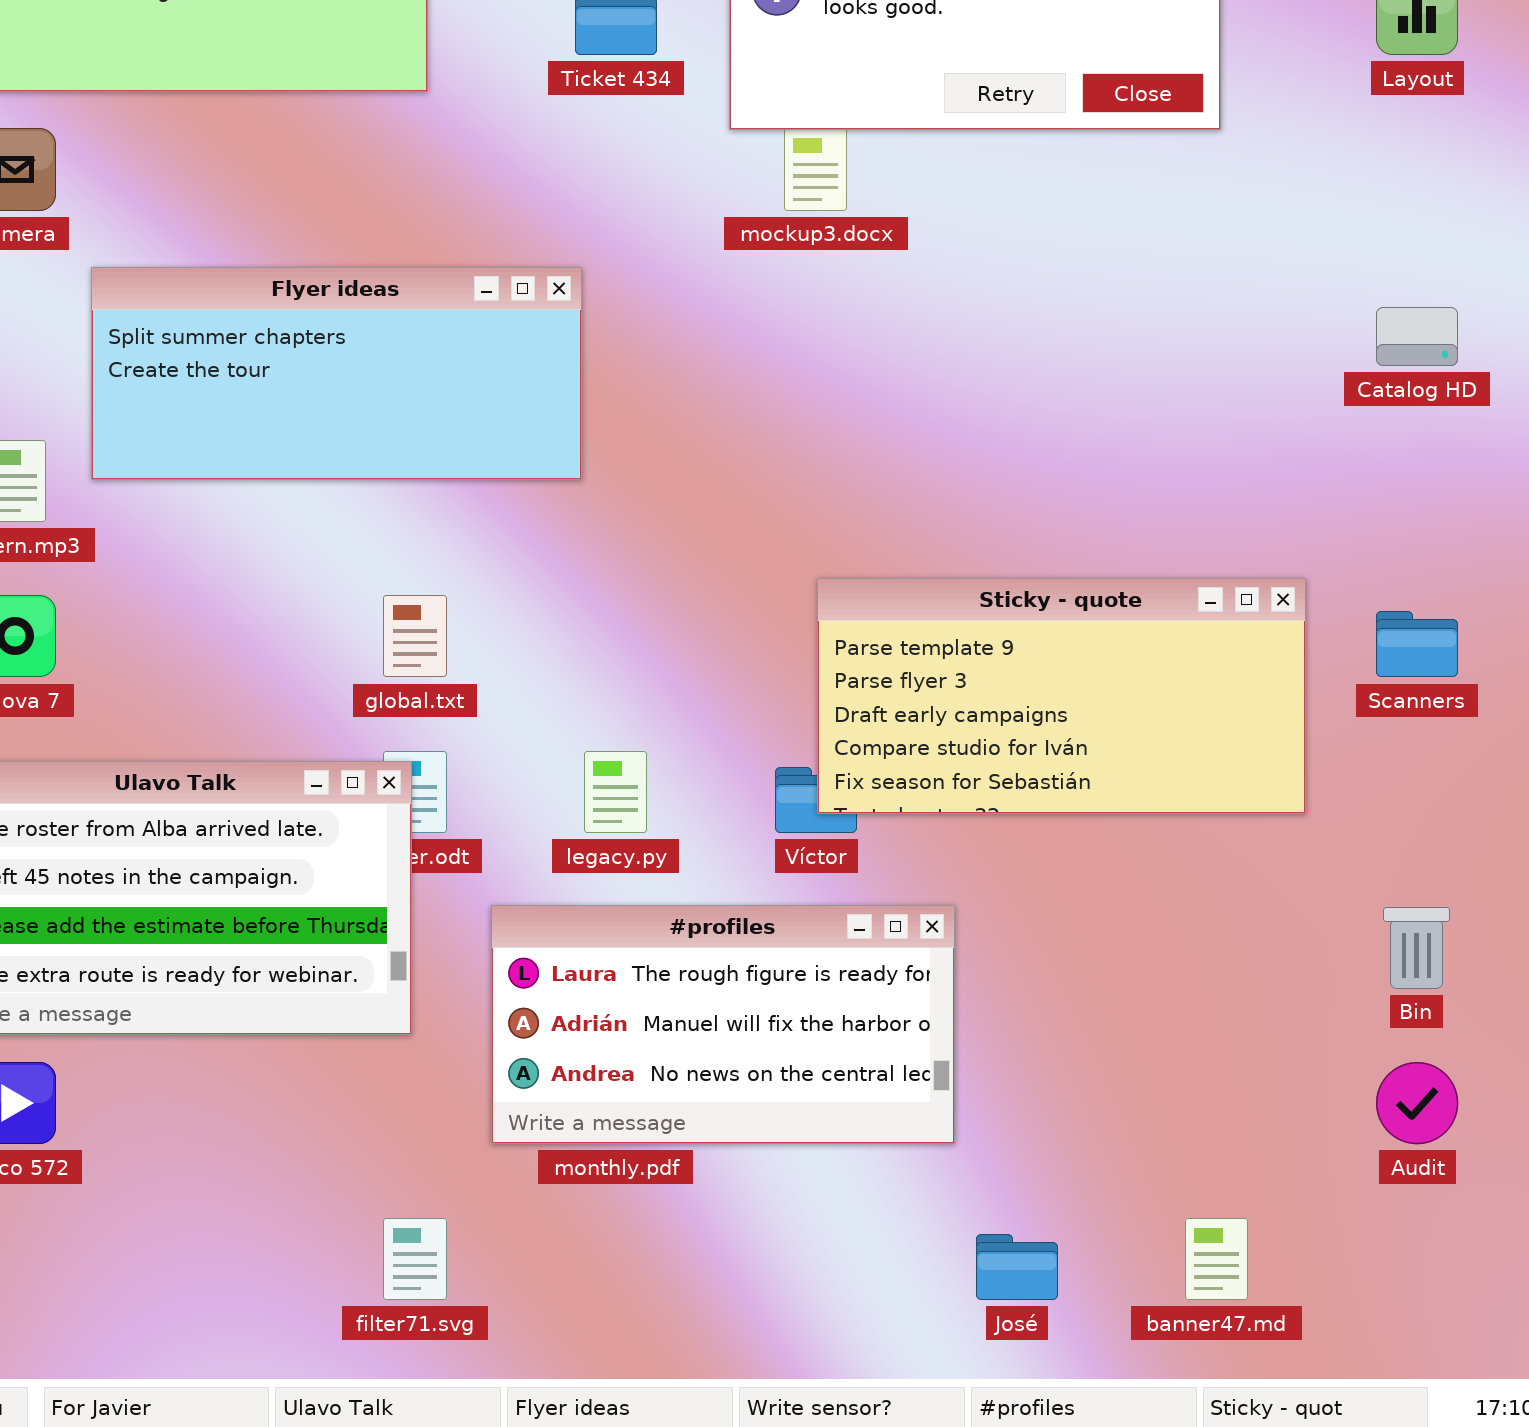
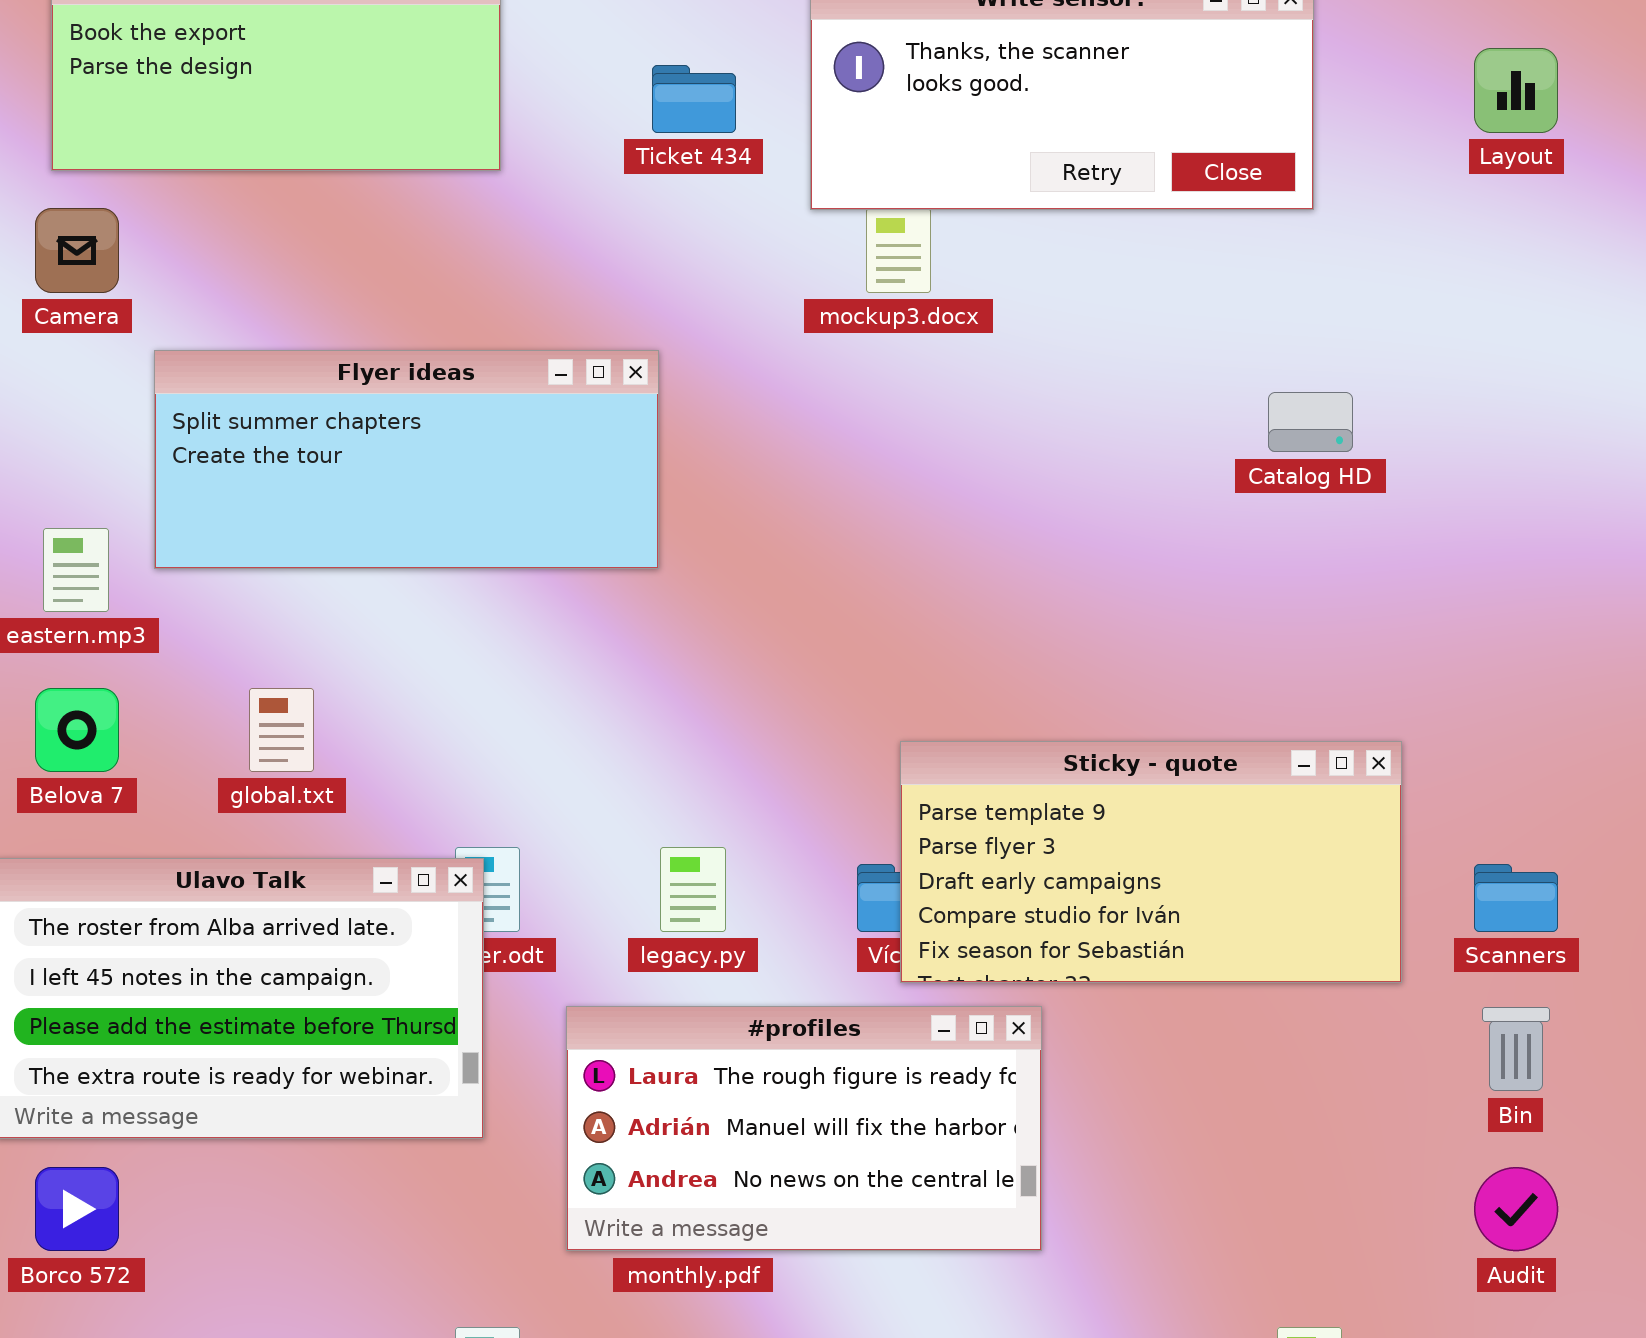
Catalog HD: [1376,307,1458,366] -> [1268,392,1353,452], moved
Sticky - quote: [817,578,1306,814] -> [900,741,1402,983], moved
global.txt: [383,595,447,677] -> [249,688,314,772], moved
Scanners: [1376,611,1458,677] -> [1474,864,1558,932], moved

